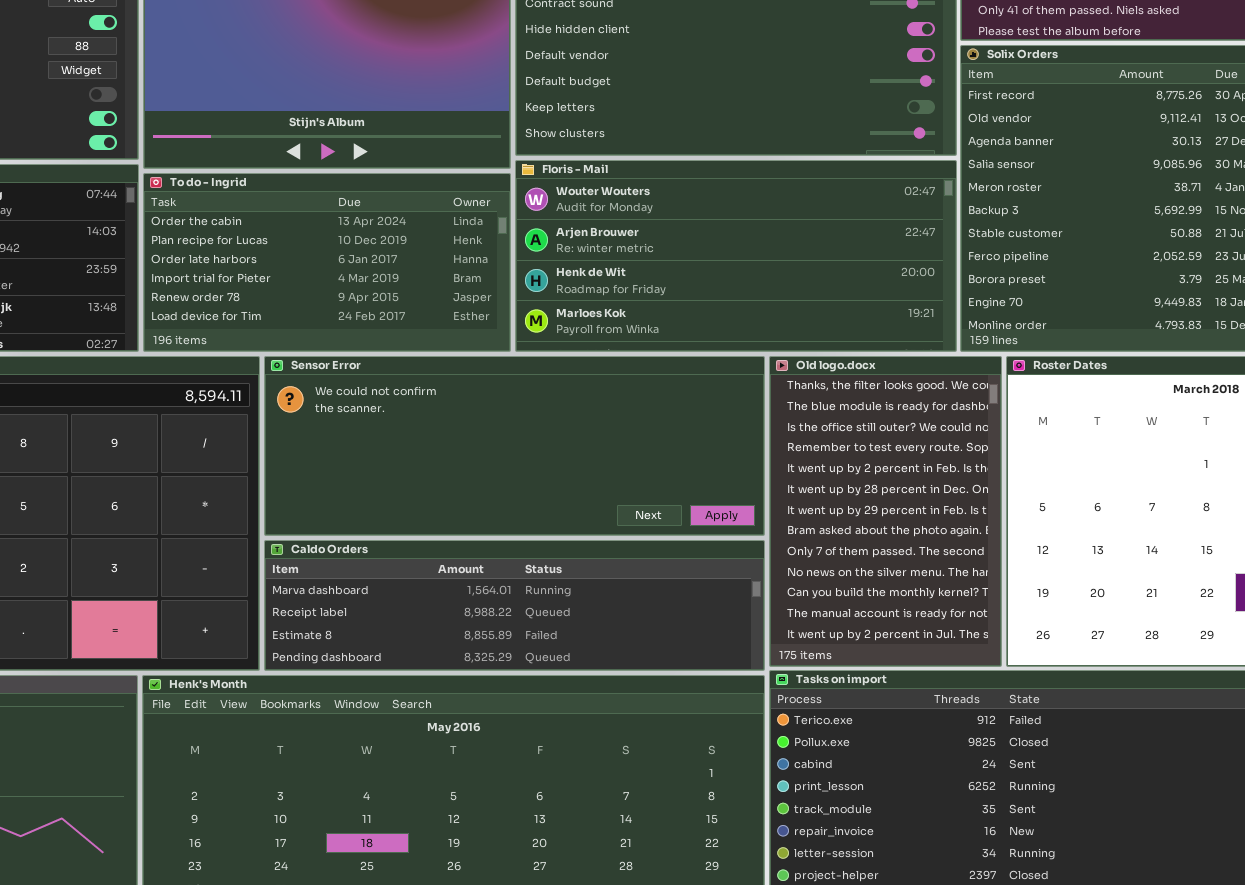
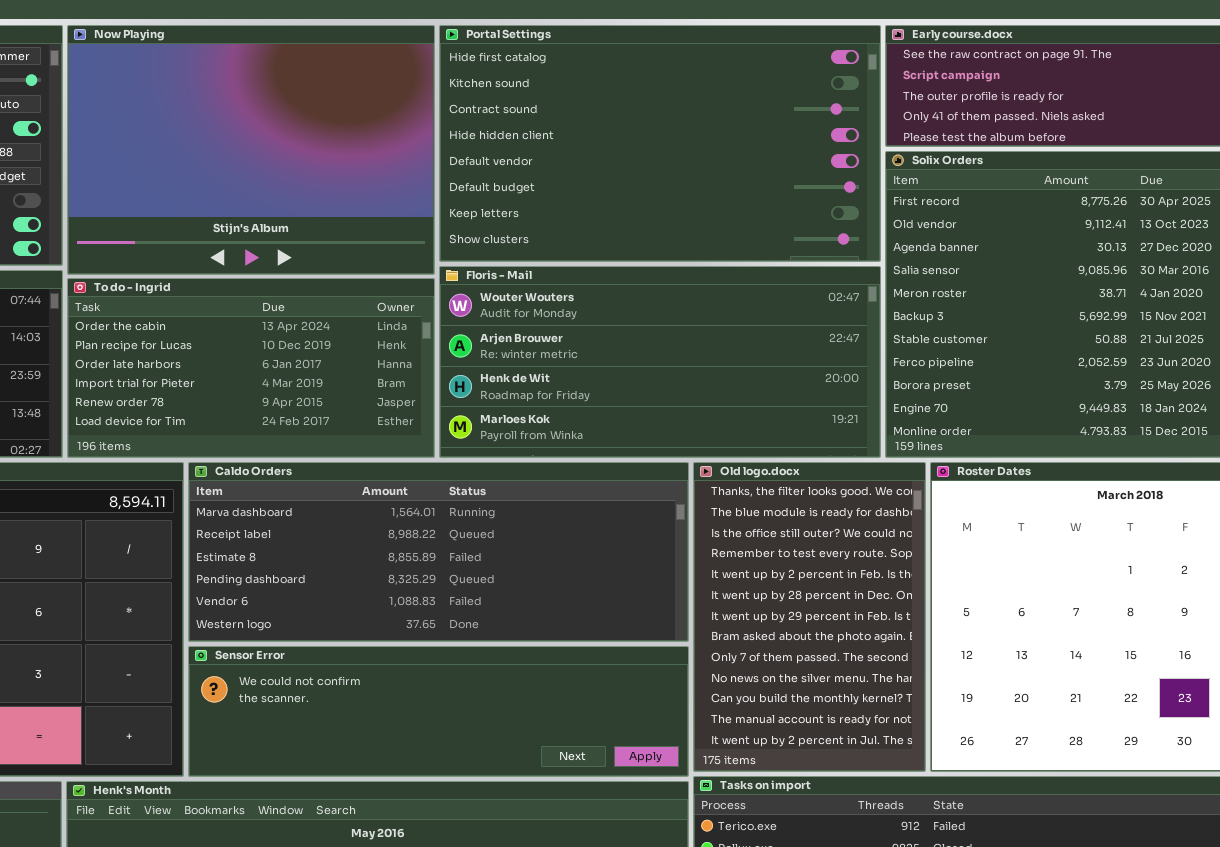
Sensor Error: [264,356,765,536] -> [188,646,689,777], moved, resized
Caldo Orders: [264,540,765,671] -> [188,462,689,642], moved, resized

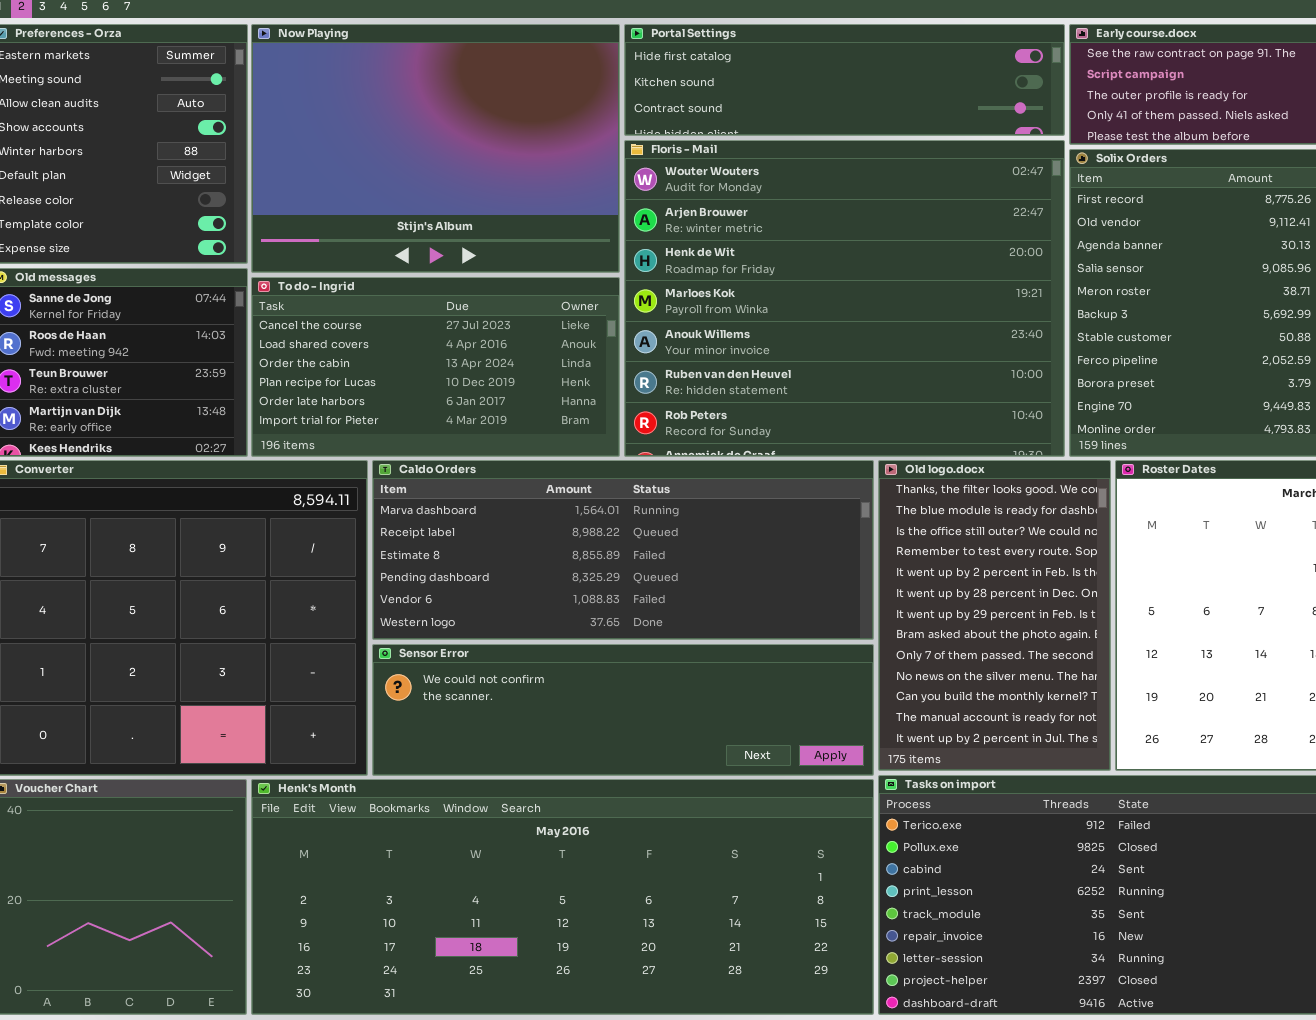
Portal Settings: [439,25,881,262] -> [624,24,1065,136], resized
Floris - Mail: [439,266,881,458] -> [624,140,1065,457], resized
To do - Ingrid: [67,278,435,458] -> [251,277,620,457], scrolled up 2 rows

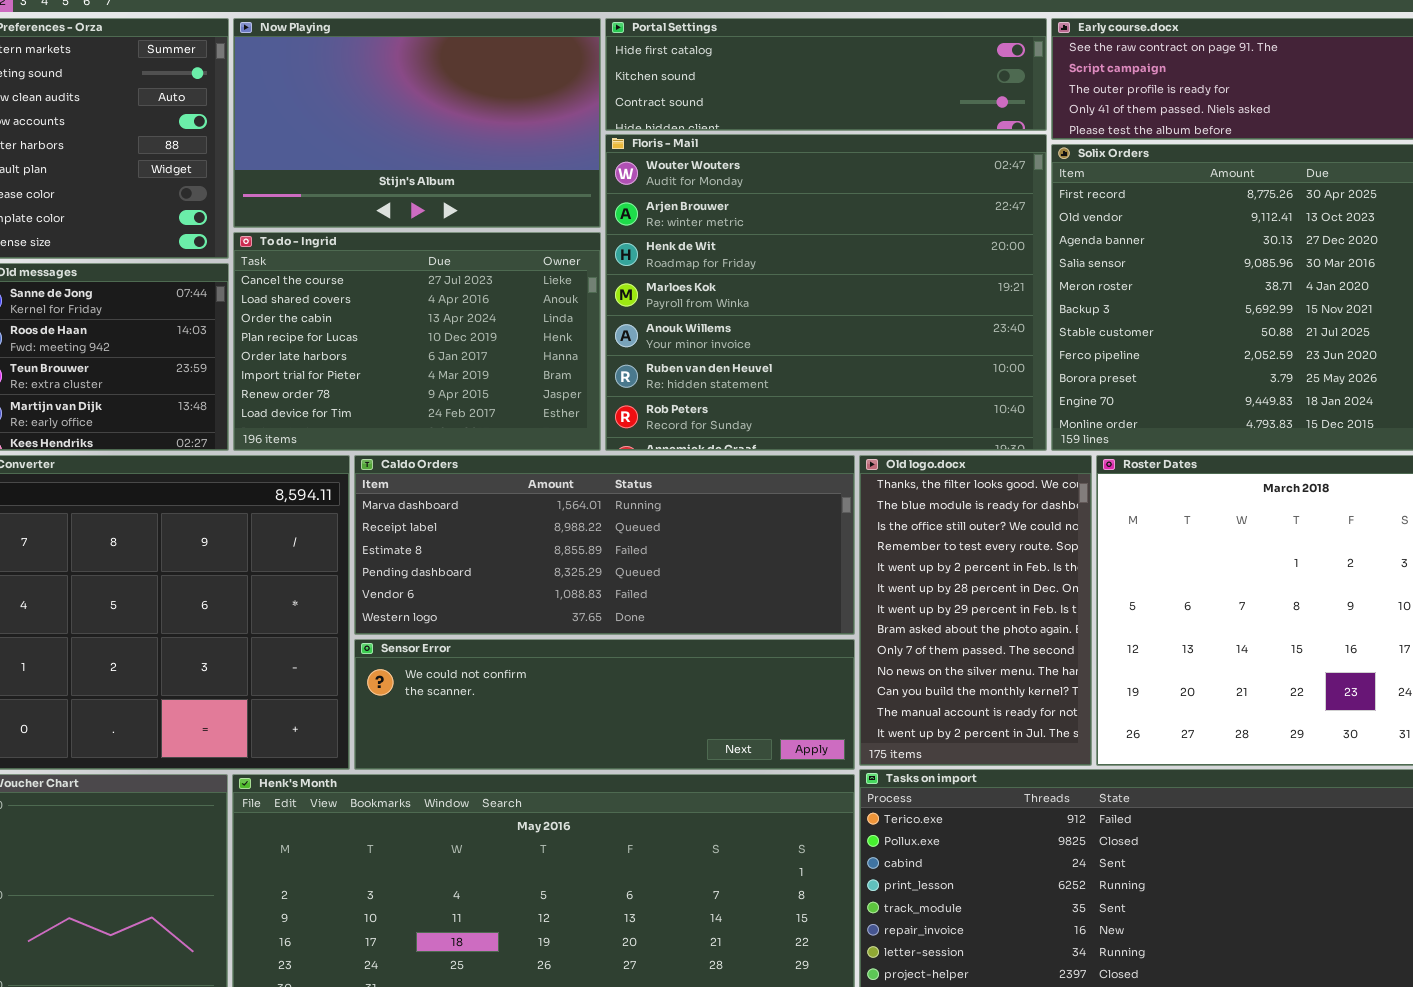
Now Playing: [251,24,620,273] -> [233,18,601,228], resized
To do - Ingrid: [251,277,620,457] -> [233,232,601,451], resized

